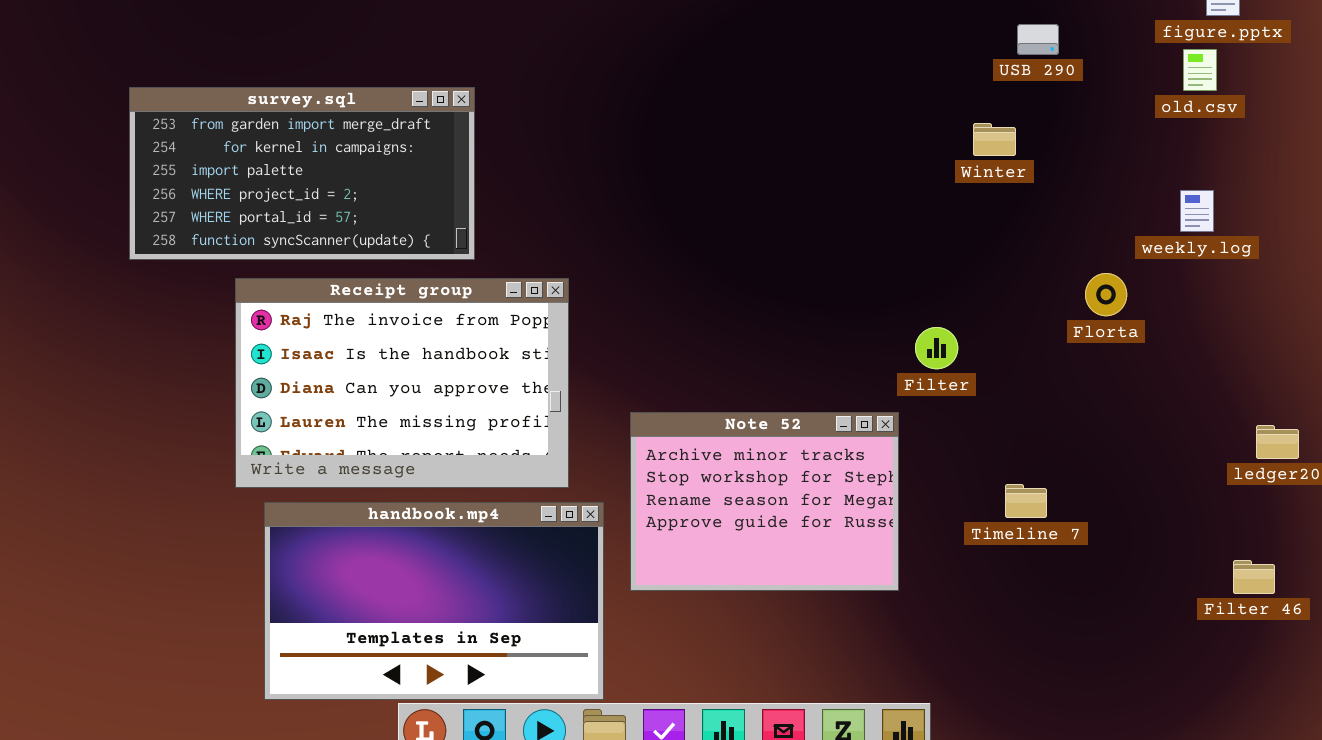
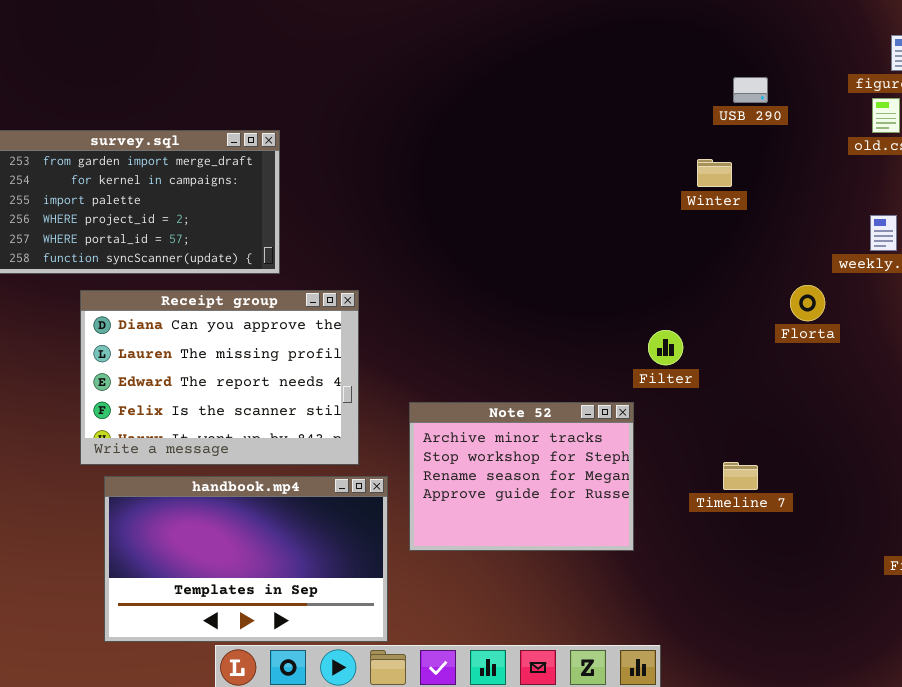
Receipt group: [235,278,569,488] -> [80,290,359,465], scrolled down 2 rows

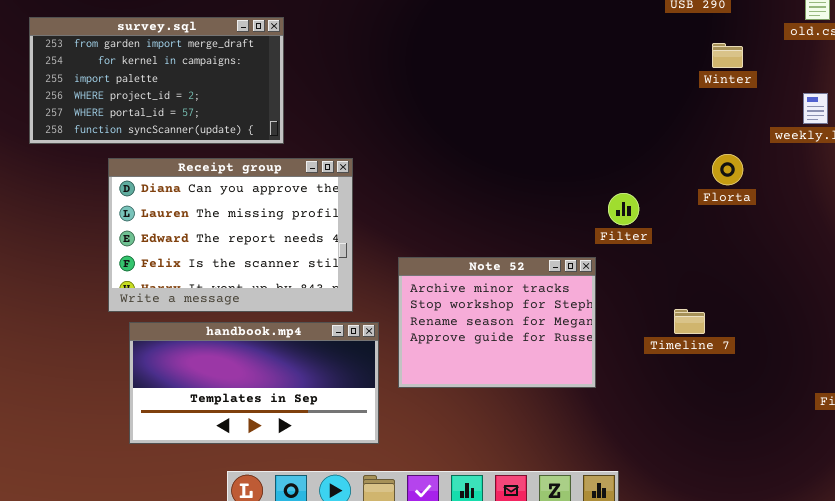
Winter: [697,159,732,187] -> [712,43,743,68], moved
Florta: [790,285,825,321] -> [712,154,743,185], moved
handbook.mp4: [104,476,388,642] -> [129,322,379,444], resized

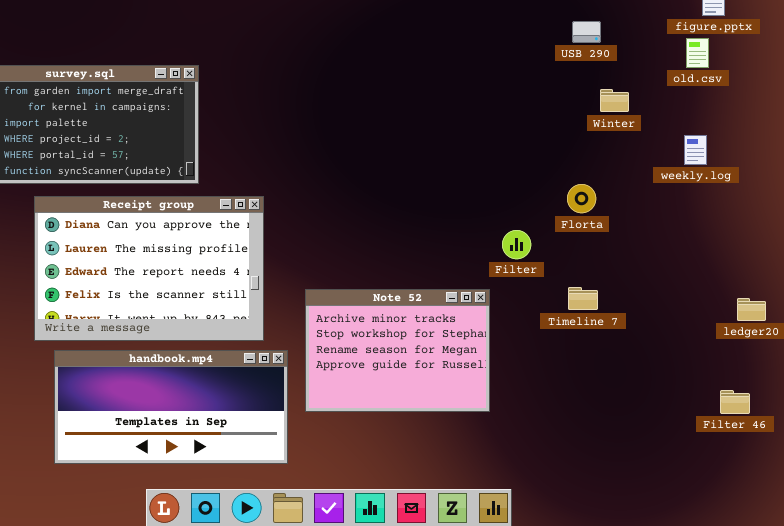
Florta: [712,154,743,185] -> [567,184,596,213], moved
Timeline 7: [674,309,705,334] -> [568,287,598,310], moved

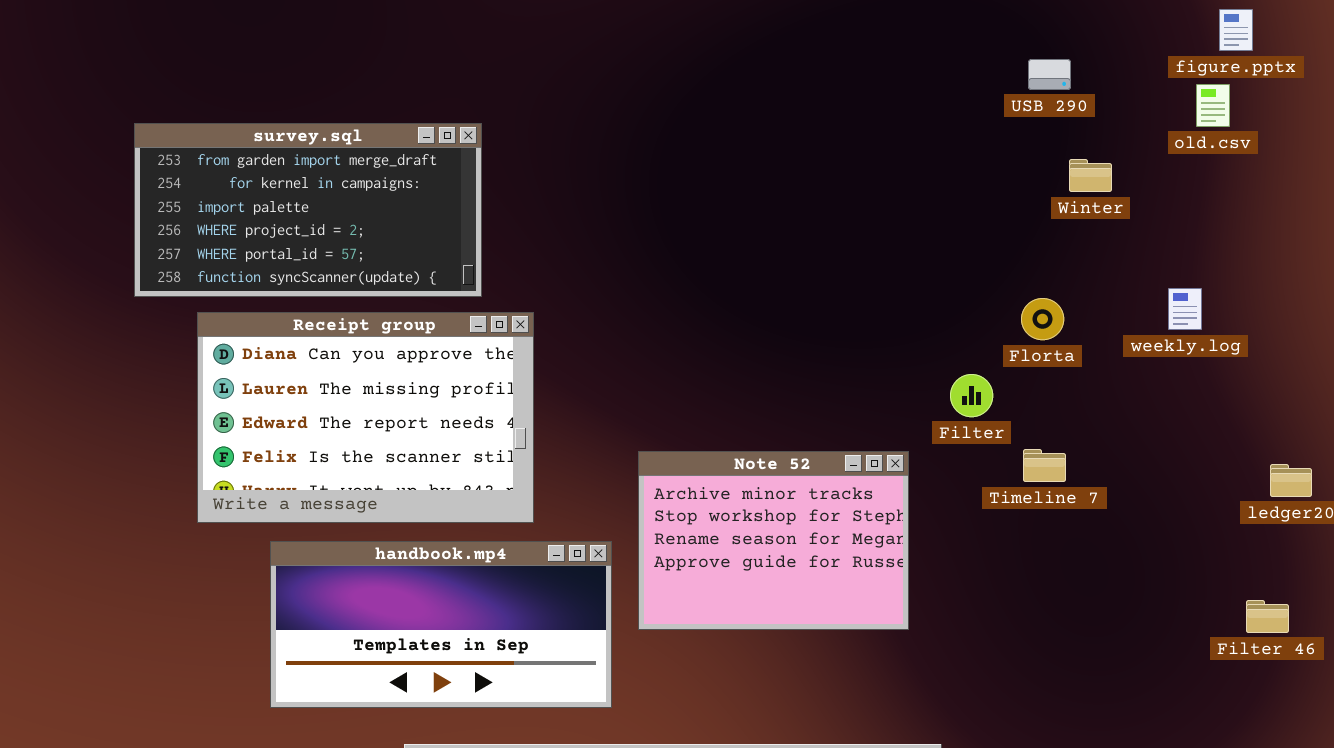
weekly.log: [684,135,707,165] -> [1168,288,1202,330], moved
Receipt group: [34,196,264,341] -> [197,312,534,523], moved
Filter: [502,230,531,259] -> [950,374,993,417], moved

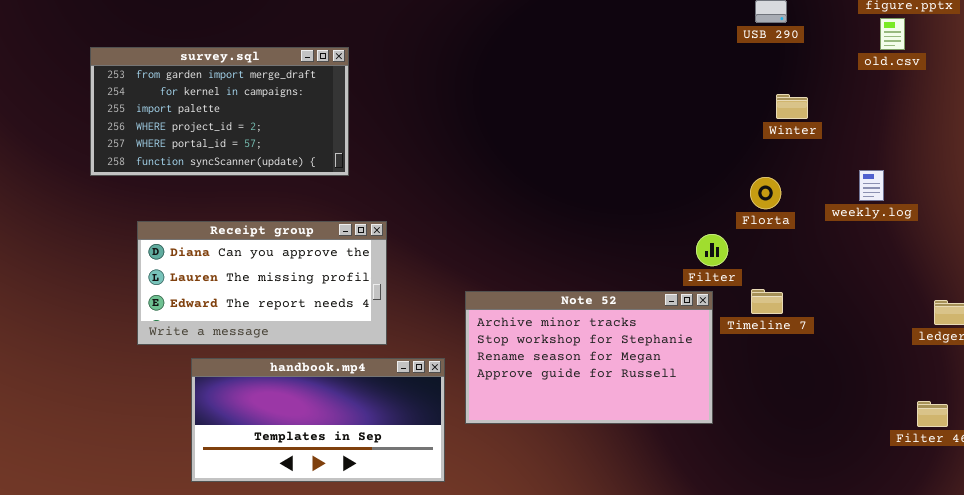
Winter: [1069,159,1112,192] -> [776,94,808,119], moved
Receipt group: [197,312,534,523] -> [137,221,387,345], resized
Note 52: [638,451,909,630] -> [465,291,713,424], resized

